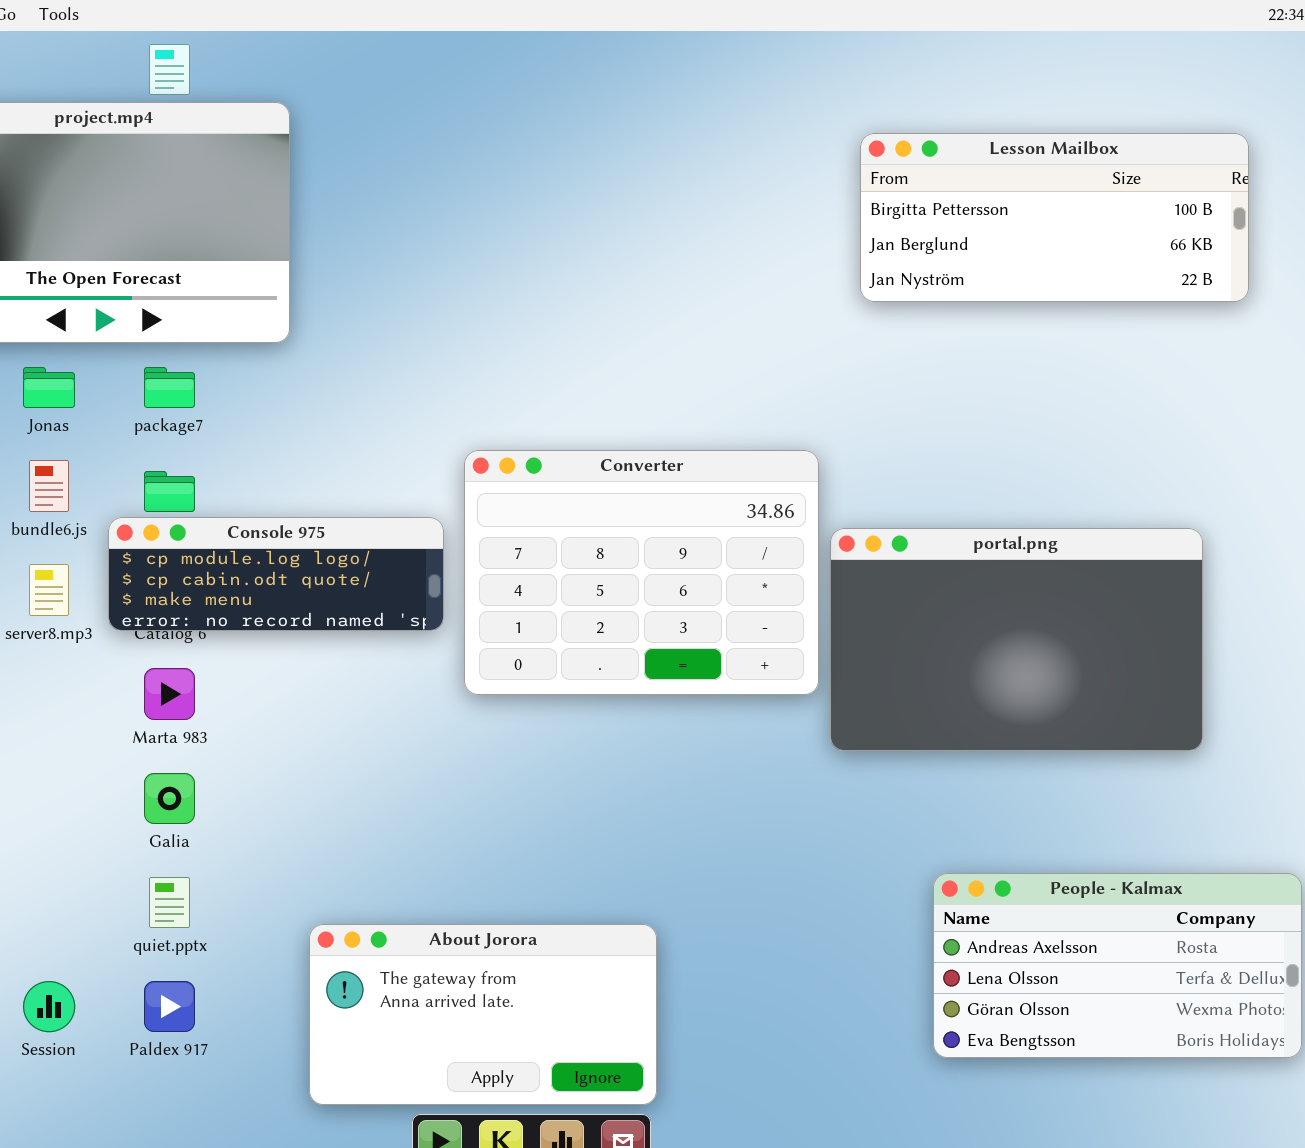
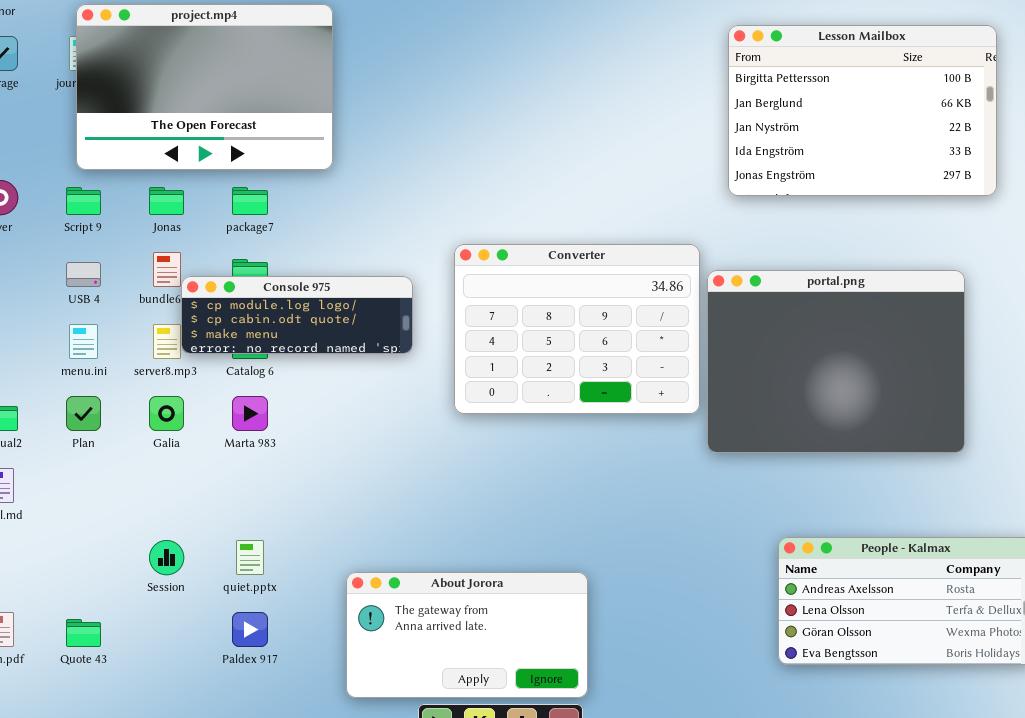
Lesson Mailbox: [860,133,1249,302] -> [728,25,997,196], resized
Console 975: [108,517,444,631] -> [181,276,413,354], moved
portal.png: [830,528,1203,751] -> [707,270,965,453], resized
Galia: [144,773,195,824] -> [149,396,184,431], moved
Session: [23,981,75,1032] -> [149,540,184,575], moved

